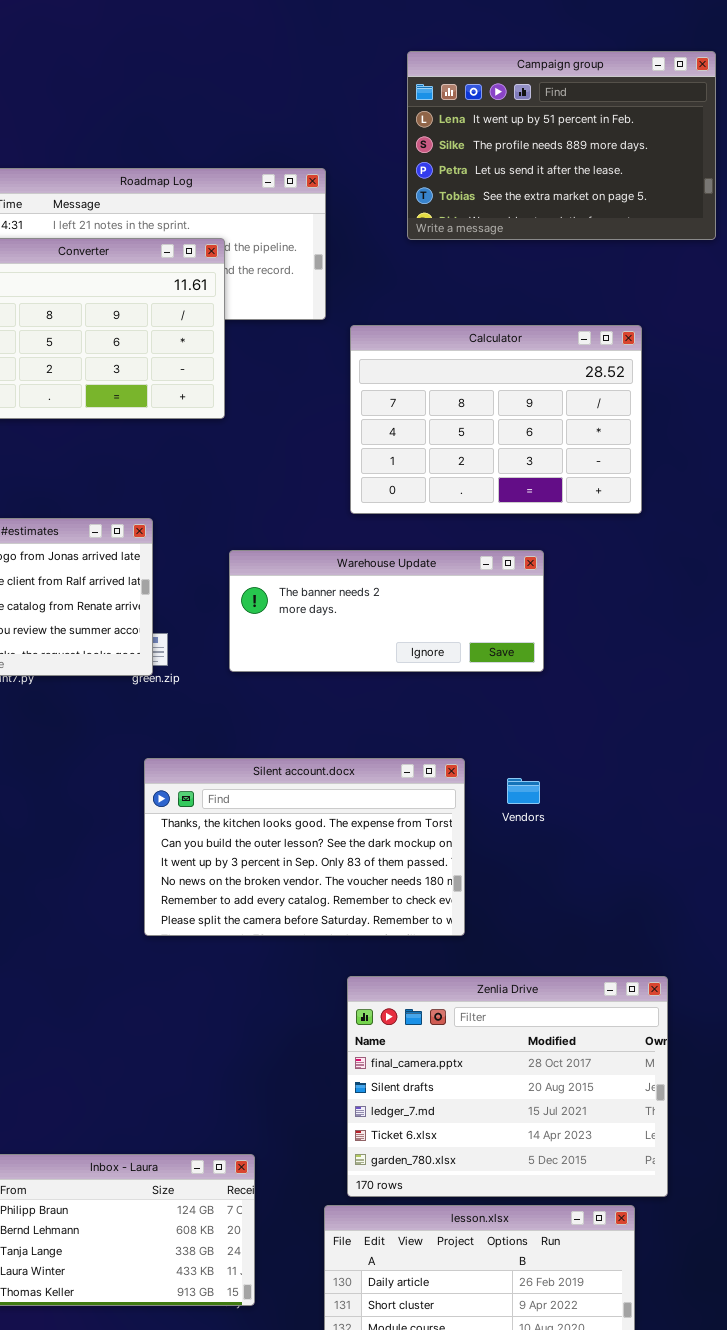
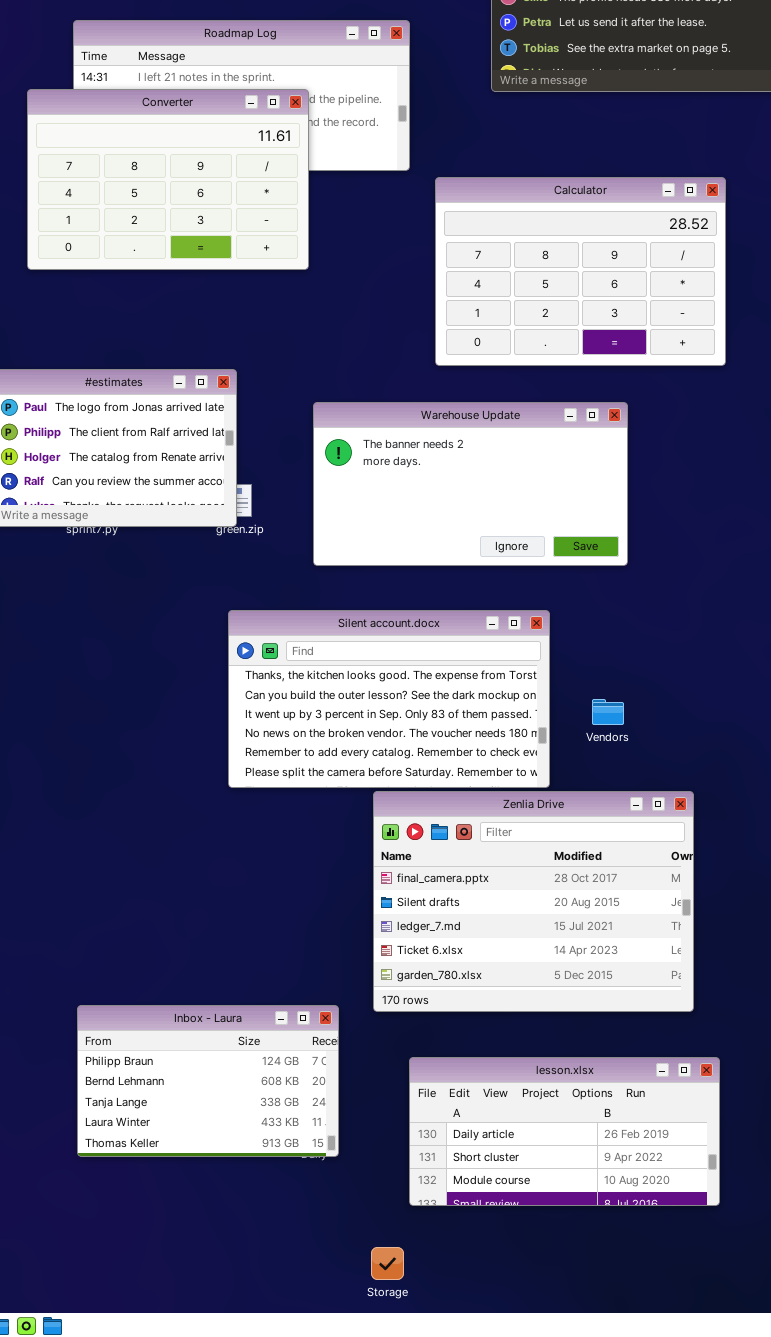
Warehouse Update: [229,550,544,672] -> [313,402,628,566], resized
Vendors: [507,778,540,804] -> [592,699,624,725], moved
Zenlia Drive: [347,976,668,1197] -> [373,791,694,1012], moved

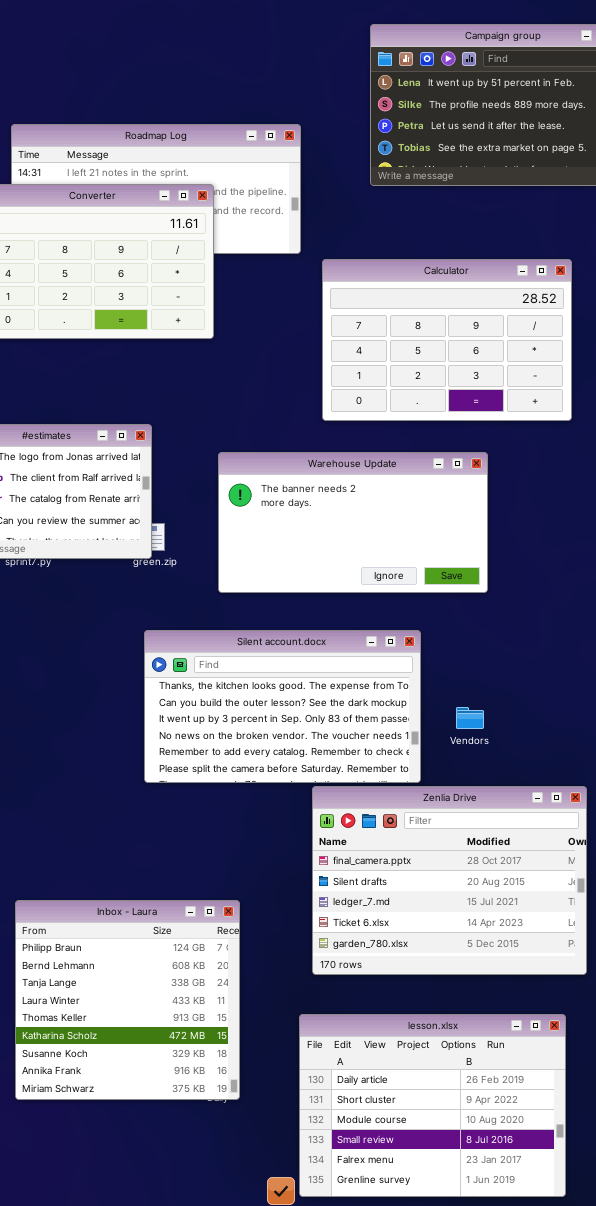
Zenlia Drive: [373,791,694,1012] -> [312,786,587,975], moved
Inbox - Laura: [77,1005,339,1157] -> [15,900,240,1100], resized
lesson.xlsx: [409,1057,720,1206] -> [299,1014,566,1197], resized

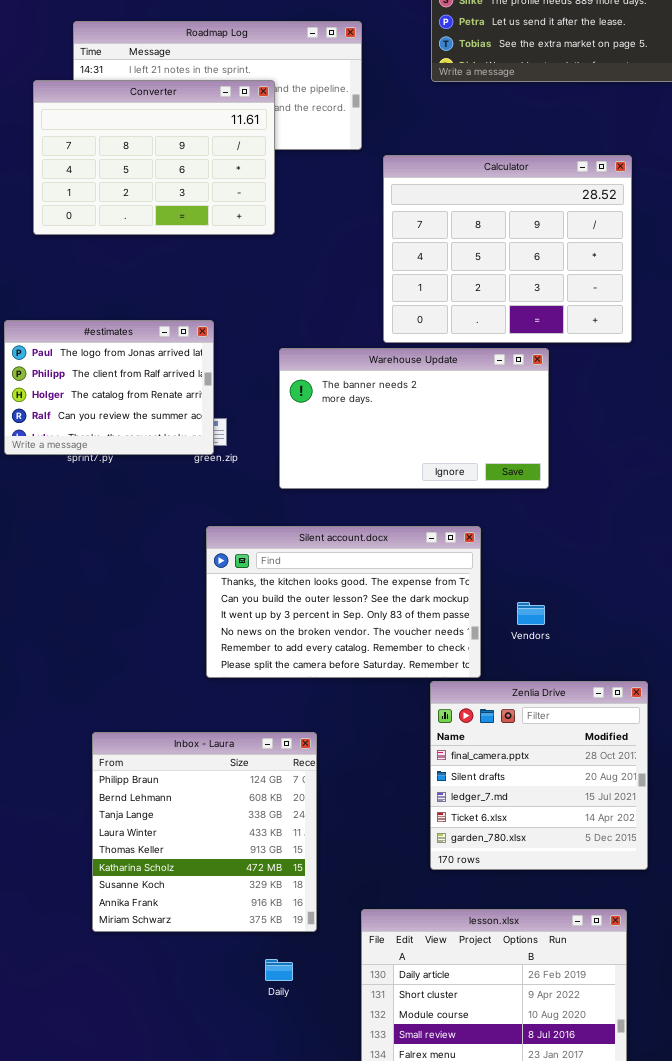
Calculator: [322,259,572,421] -> [383,155,632,343], resized
Zenlia Drive: [312,786,587,975] -> [430,681,648,870], resized
Inbox - Laura: [15,900,240,1100] -> [92,732,317,932], moved

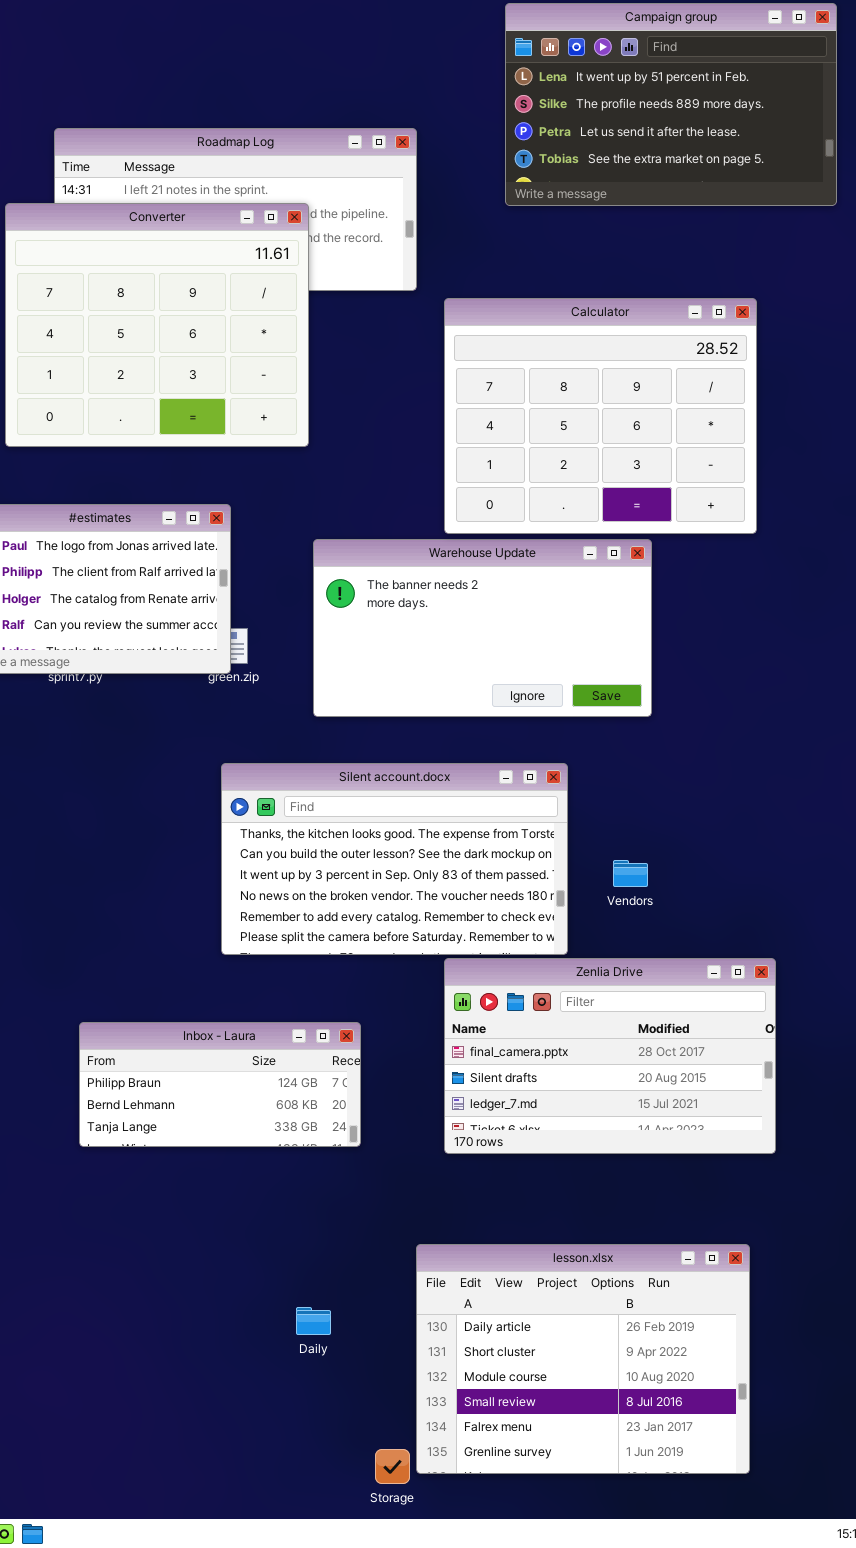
Converter: [33,80,275,235] -> [5,203,309,447], resized
Zenlia Drive: [430,681,648,870] -> [444,958,776,1154], resized
Inbox - Laura: [92,732,317,932] -> [79,1022,361,1147], resized

